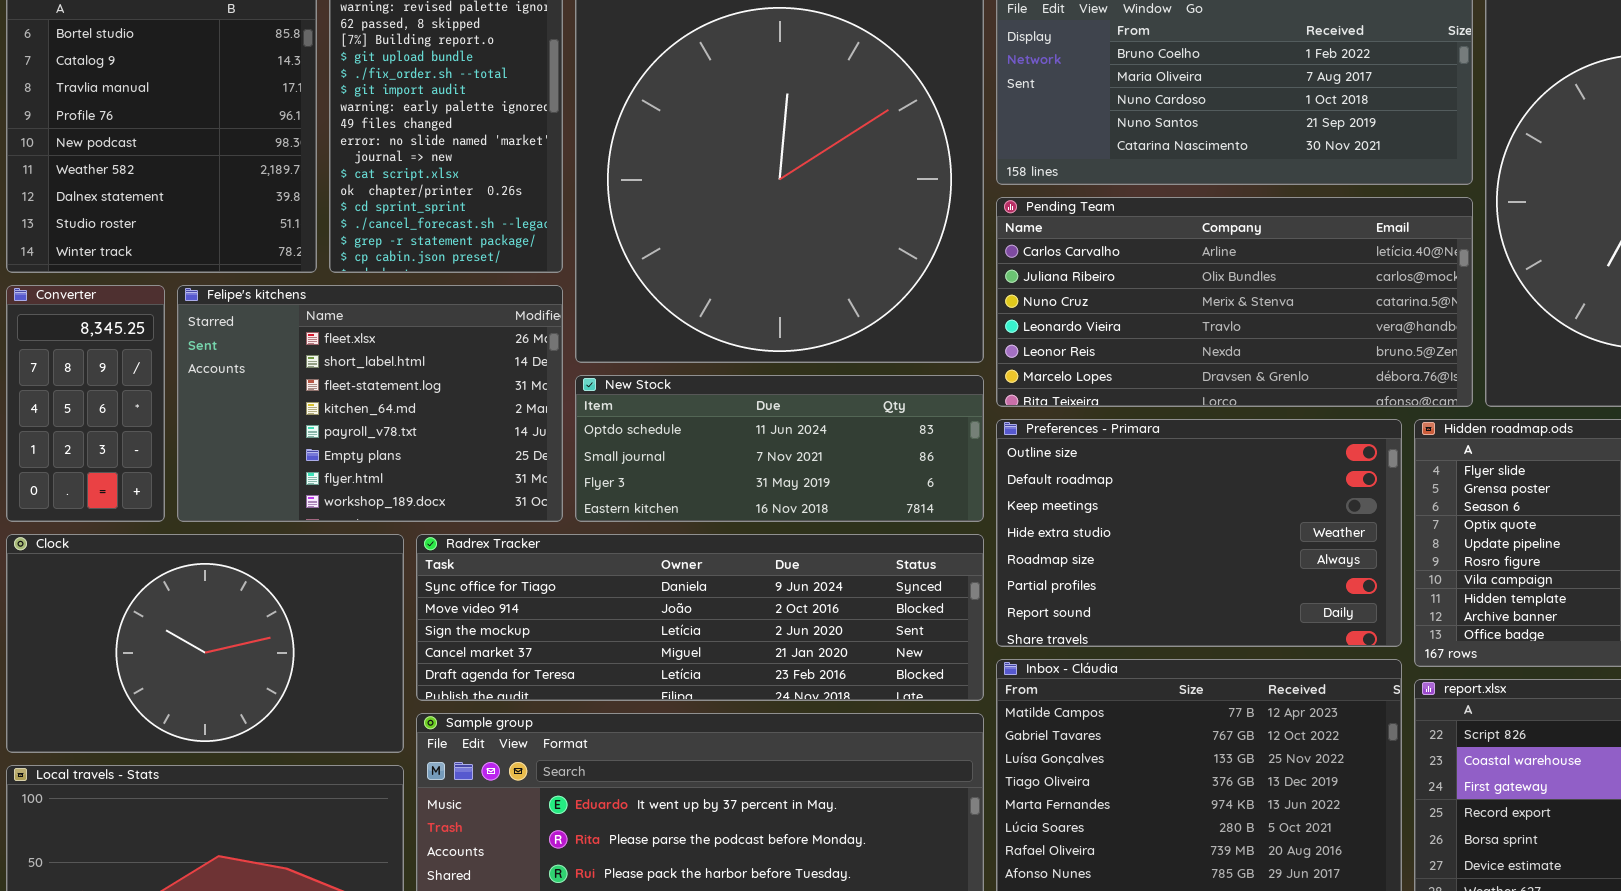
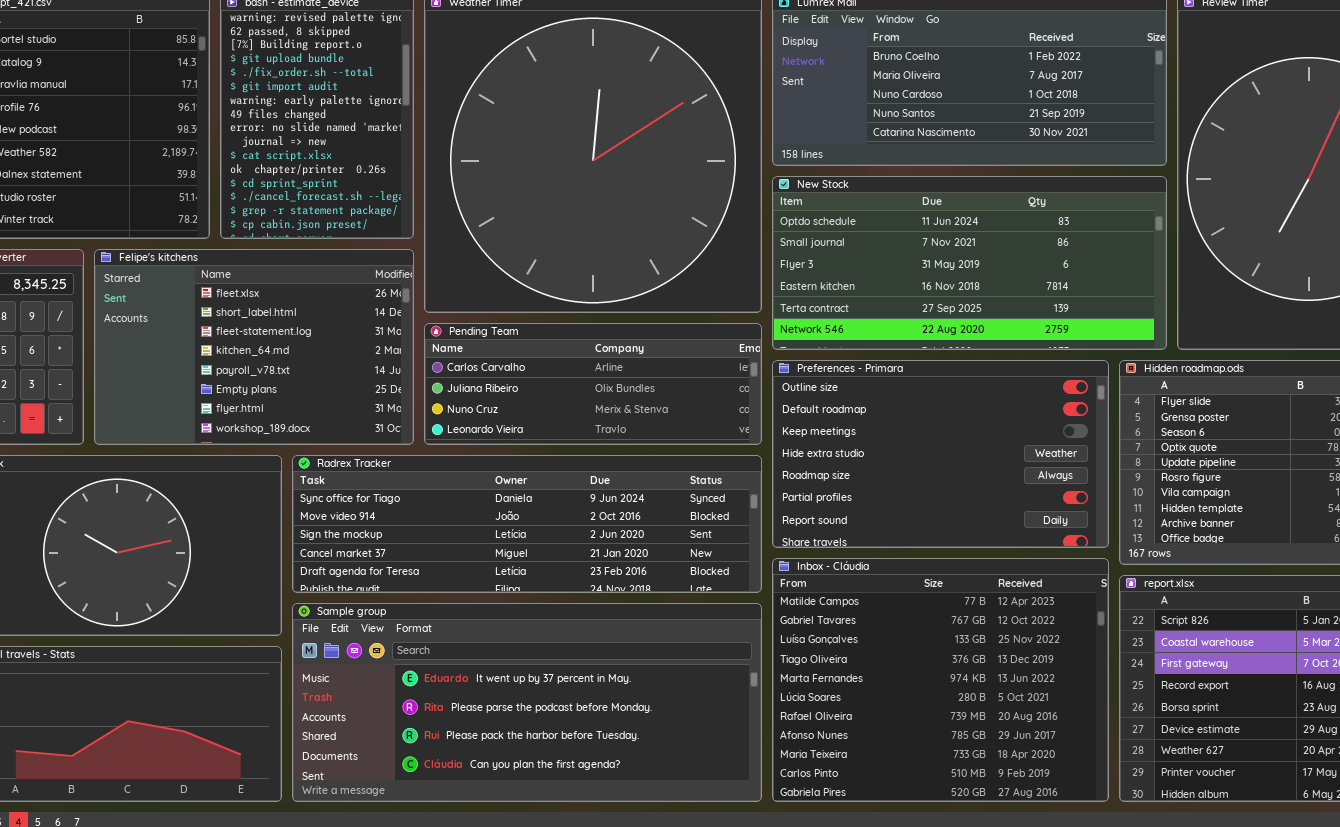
Pending Team: [996,197,1473,407] -> [424,323,762,445], moved, resized
New Stock: [575,375,984,522] -> [772,176,1167,350], moved, resized

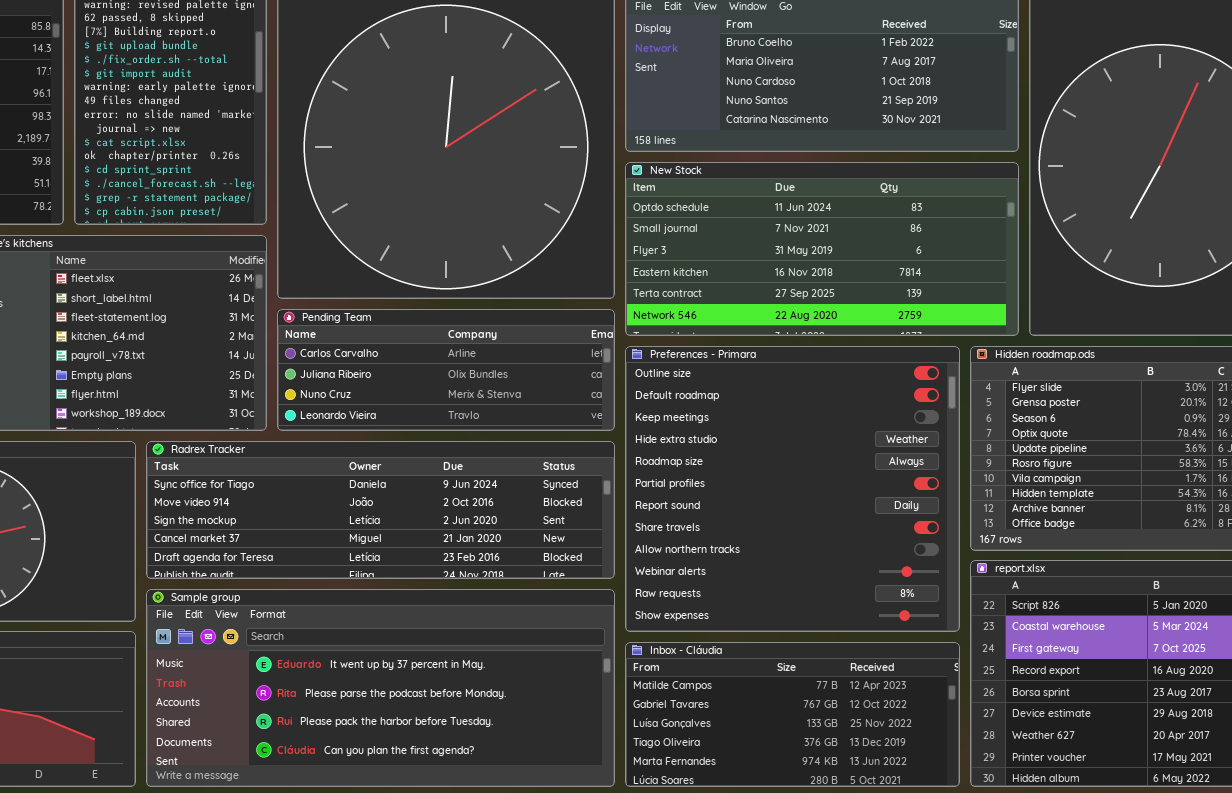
Preferences - Primara: [772,360,1109,548] -> [625,346,960,632], resized
Inbox - Cláudia: [772,558,1109,802] -> [625,642,960,787], resized

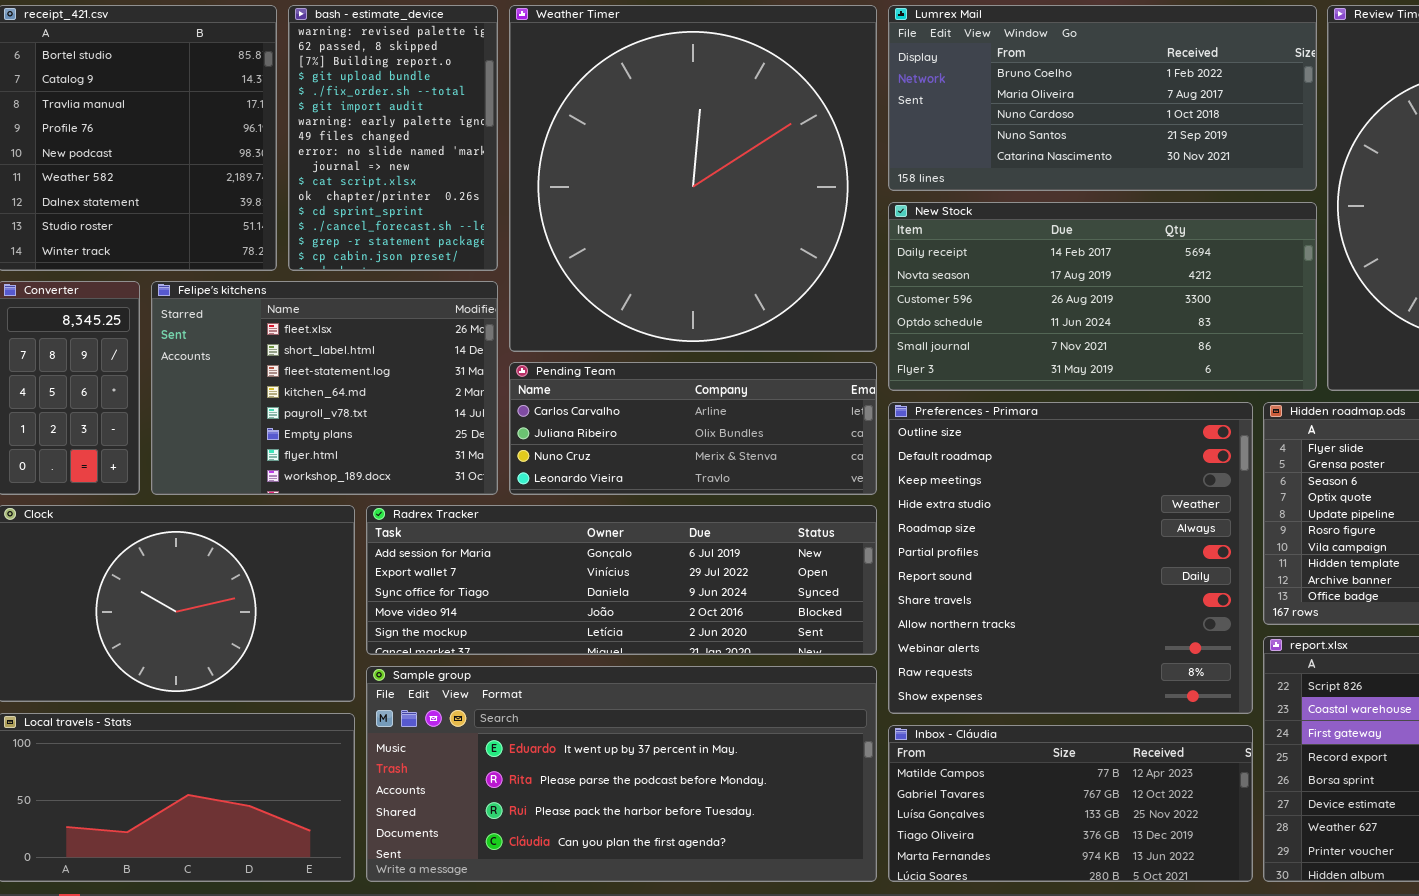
New Stock: [625,162,1019,336] -> [888,202,1317,391], scrolled up 3 rows
Radrex Tracker: [146,441,615,579] -> [366,505,877,655], scrolled up 2 rows

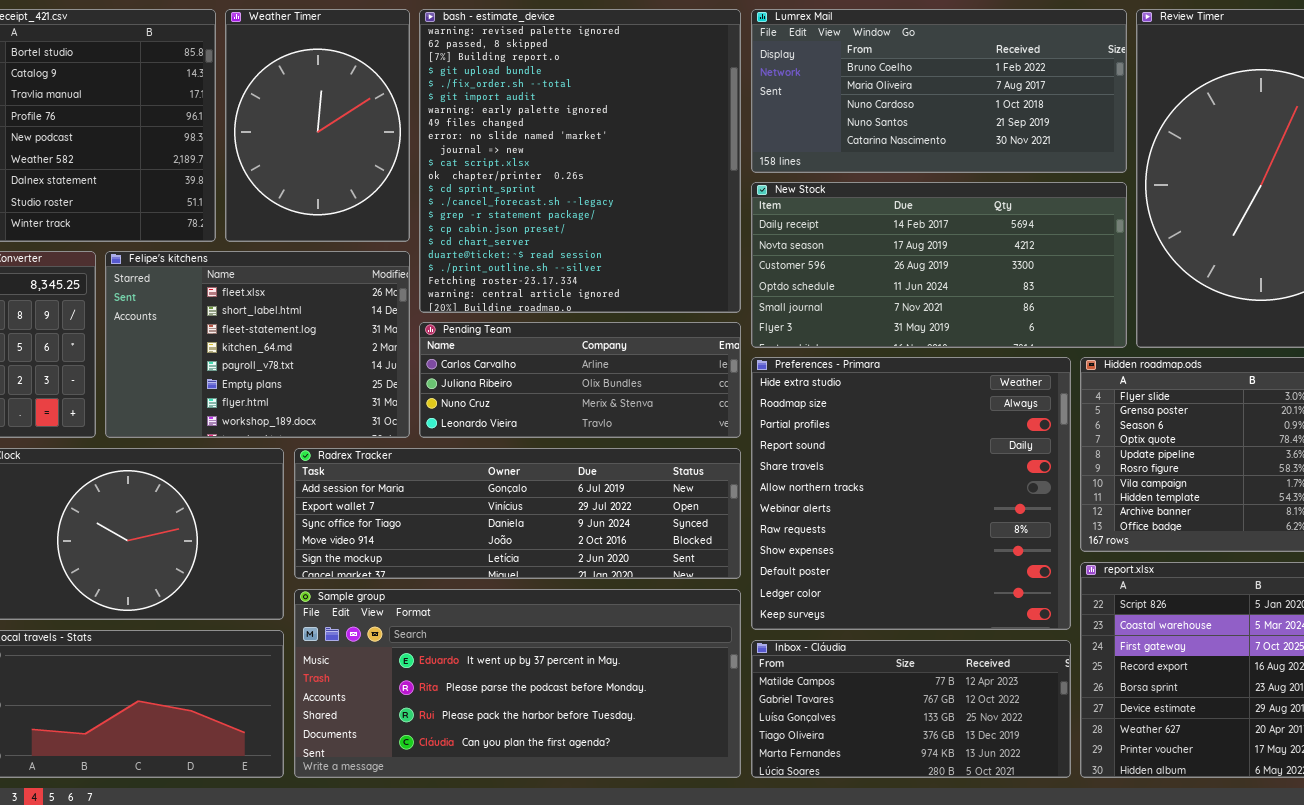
bash - estimate_device: [288,5,498,271] -> [419,9,741,313], moved, resized
Weather Timer: [509,5,877,352] -> [225,9,410,242], moved, resized
Preferences - Primara: [888,402,1253,714] -> [751,357,1071,630], scrolled down 3 rows

